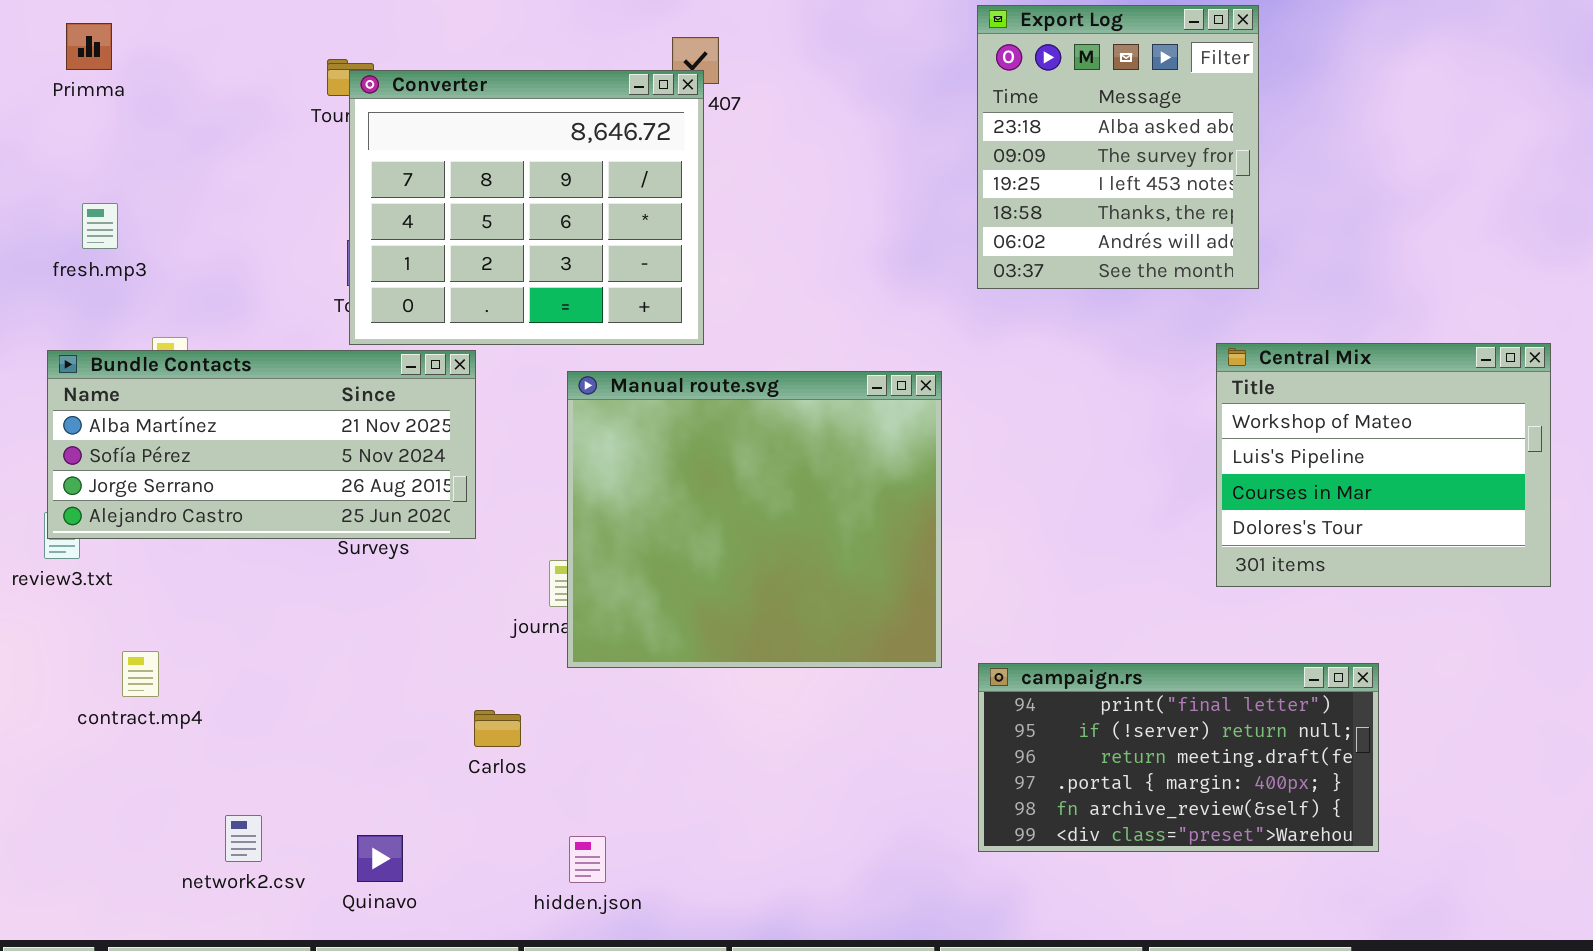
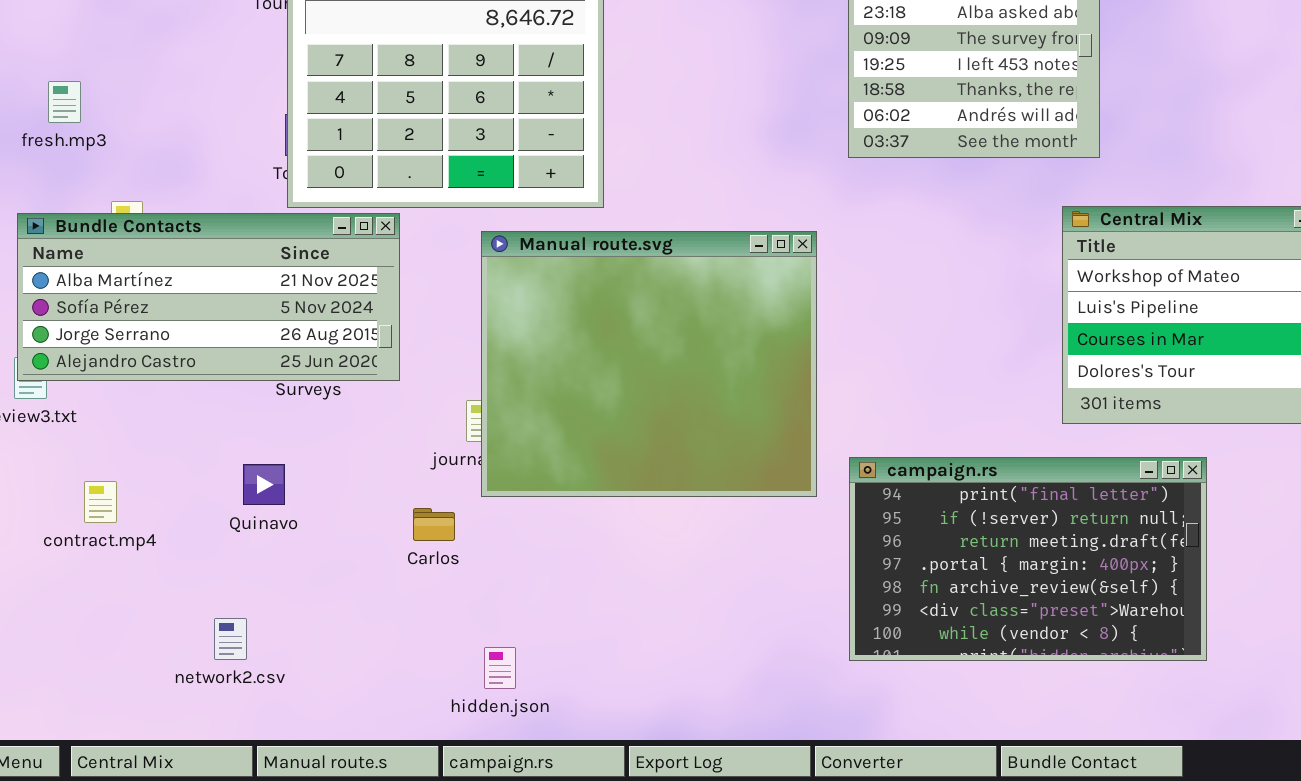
campaign.rs: [978,663,1379,852] -> [849,457,1207,661], resized
Carlos: [474,710,521,747] -> [413,508,455,541], moved
network2.csv: [225,815,262,862] -> [214,618,247,660], moved
Quinavo: [357,835,403,882] -> [243,464,285,505], moved

